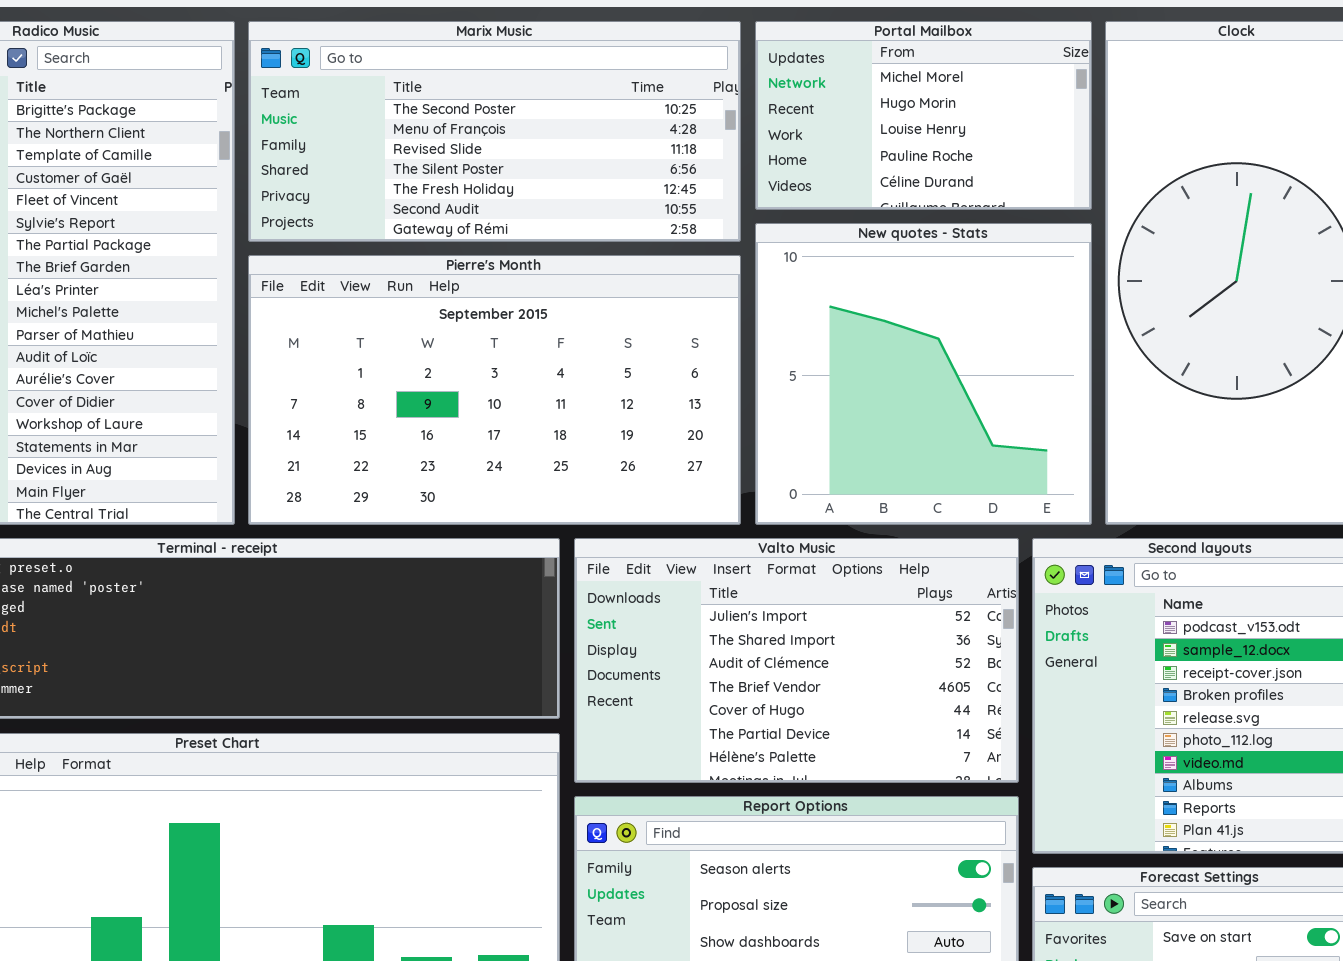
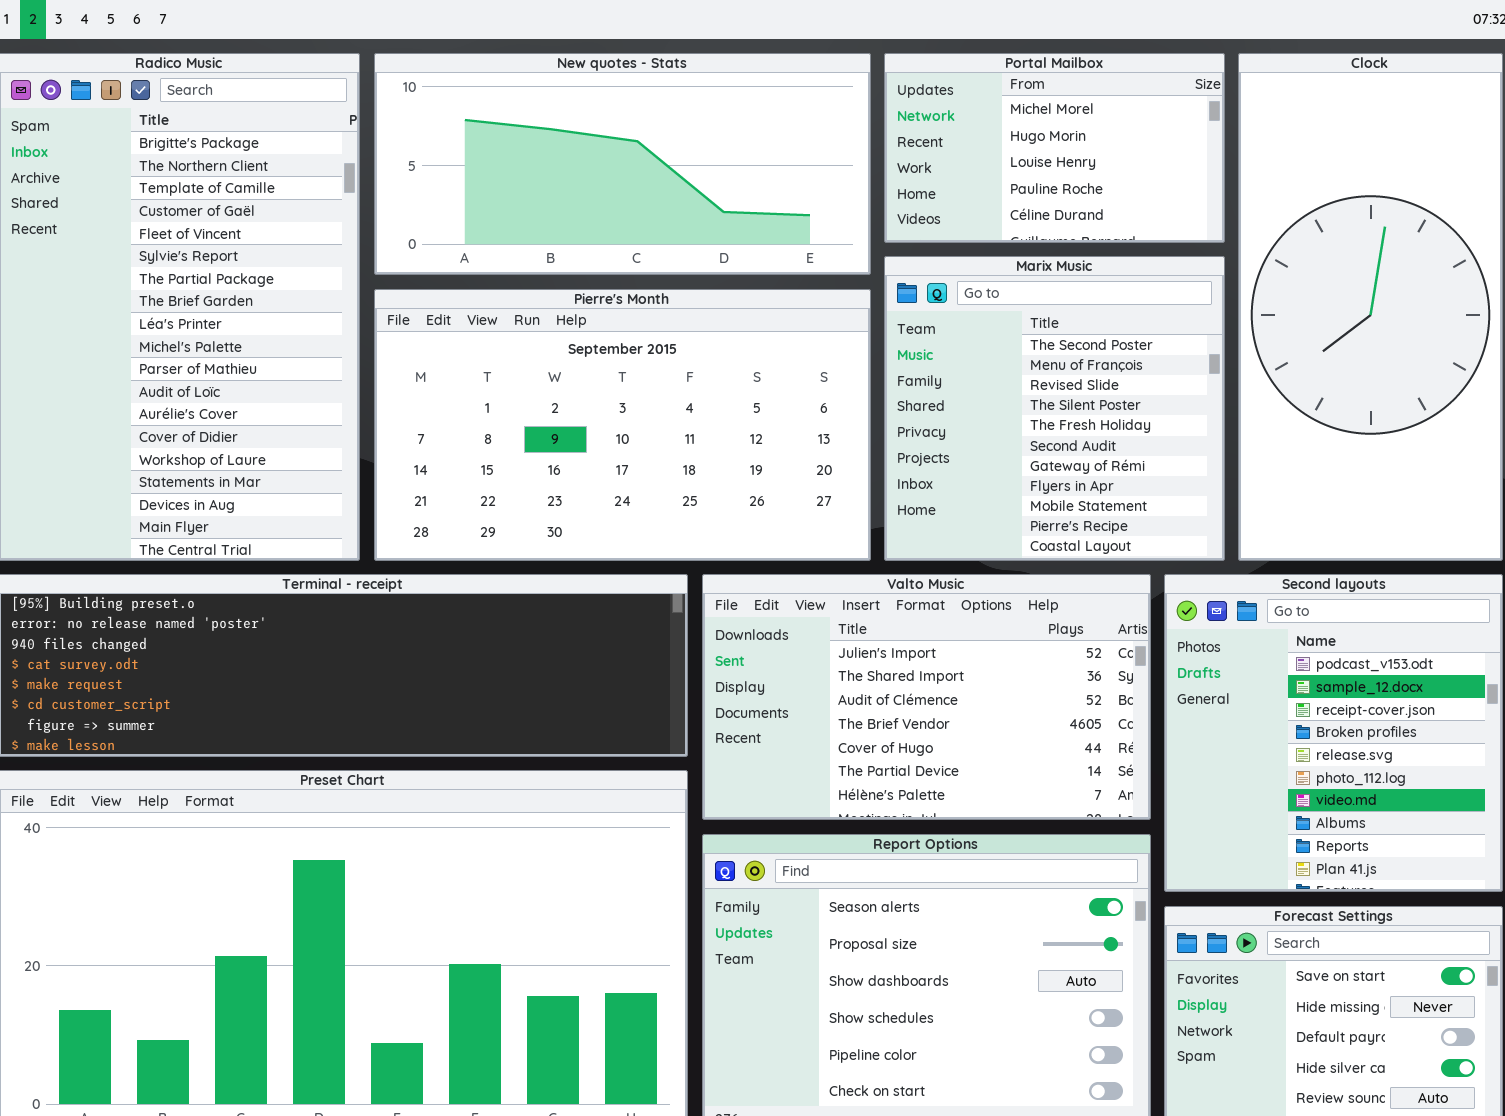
Marix Music: [248,21,741,242] -> [884,256,1225,561], moved, resized
New quotes - Stats: [755,223,1092,525] -> [374,53,871,275], moved, resized

